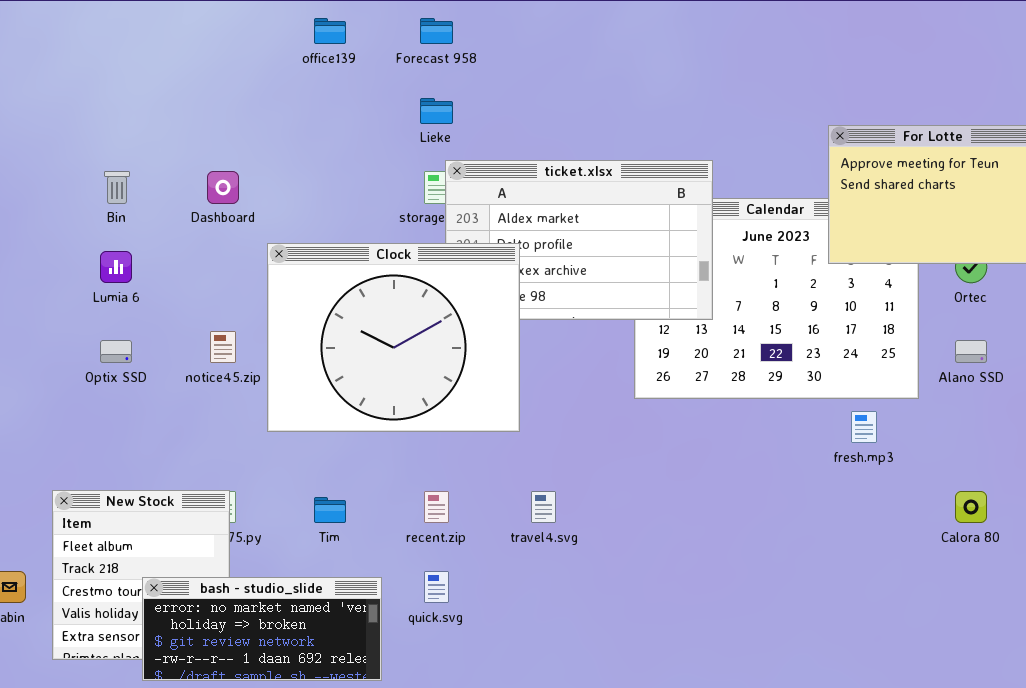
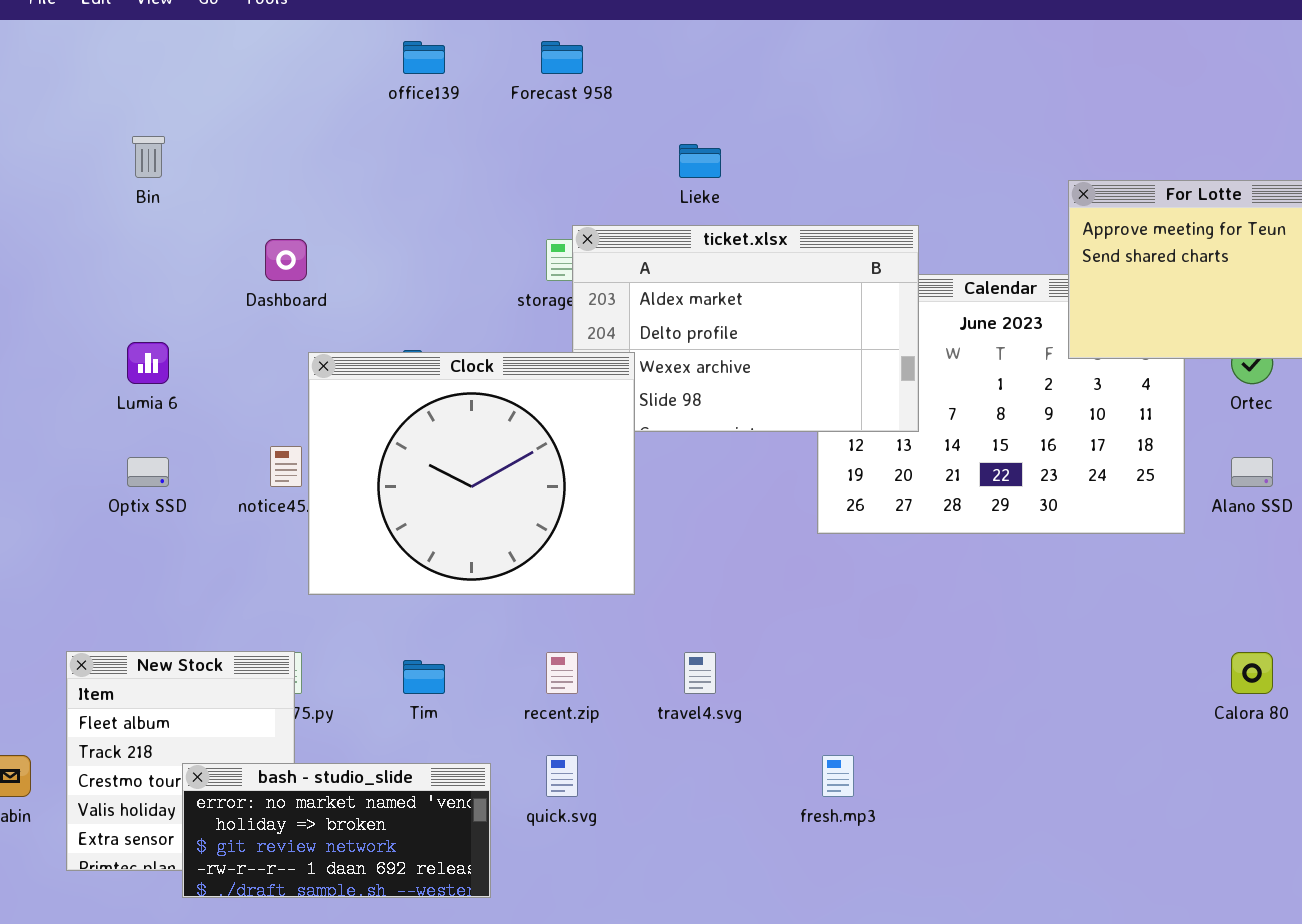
Lieke: [420,98,453,124] -> [679,144,721,178], moved
Bin: [104,171,130,204] -> [132,136,165,178], moved
Clock: [267,243,520,432] -> [308,352,635,595], moved
fresh.mp3: [851,411,877,443] -> [822,755,854,797], moved

